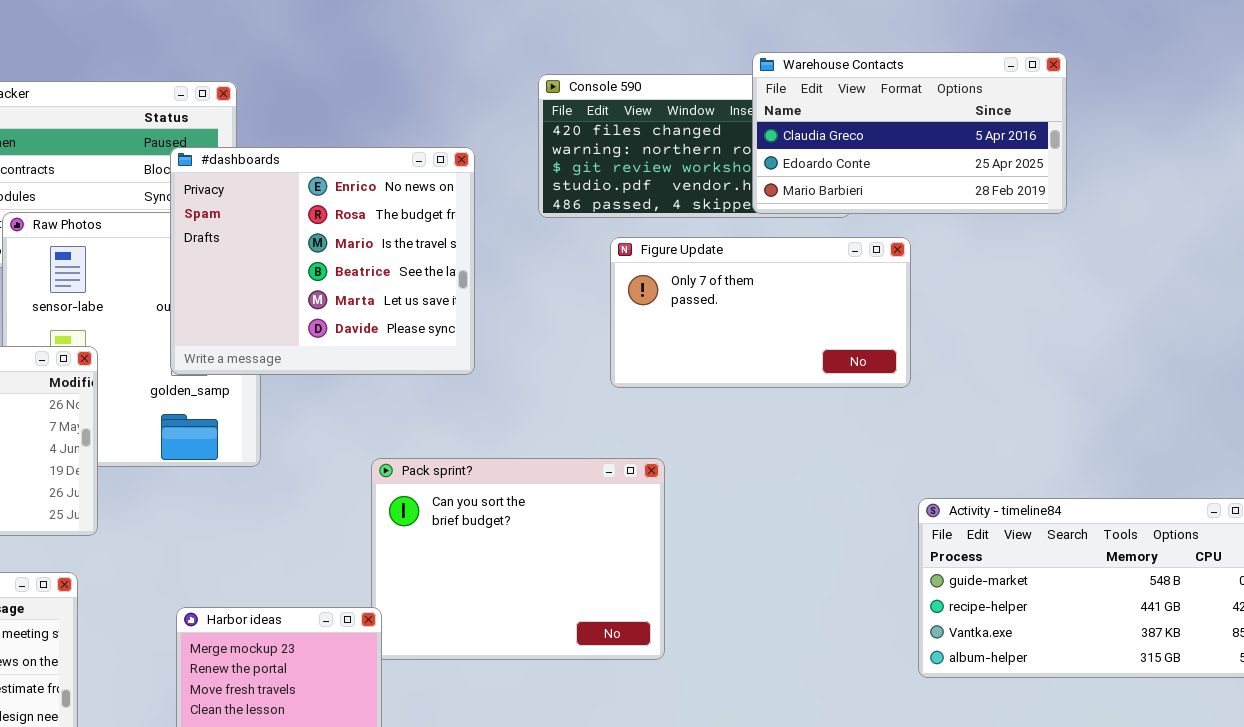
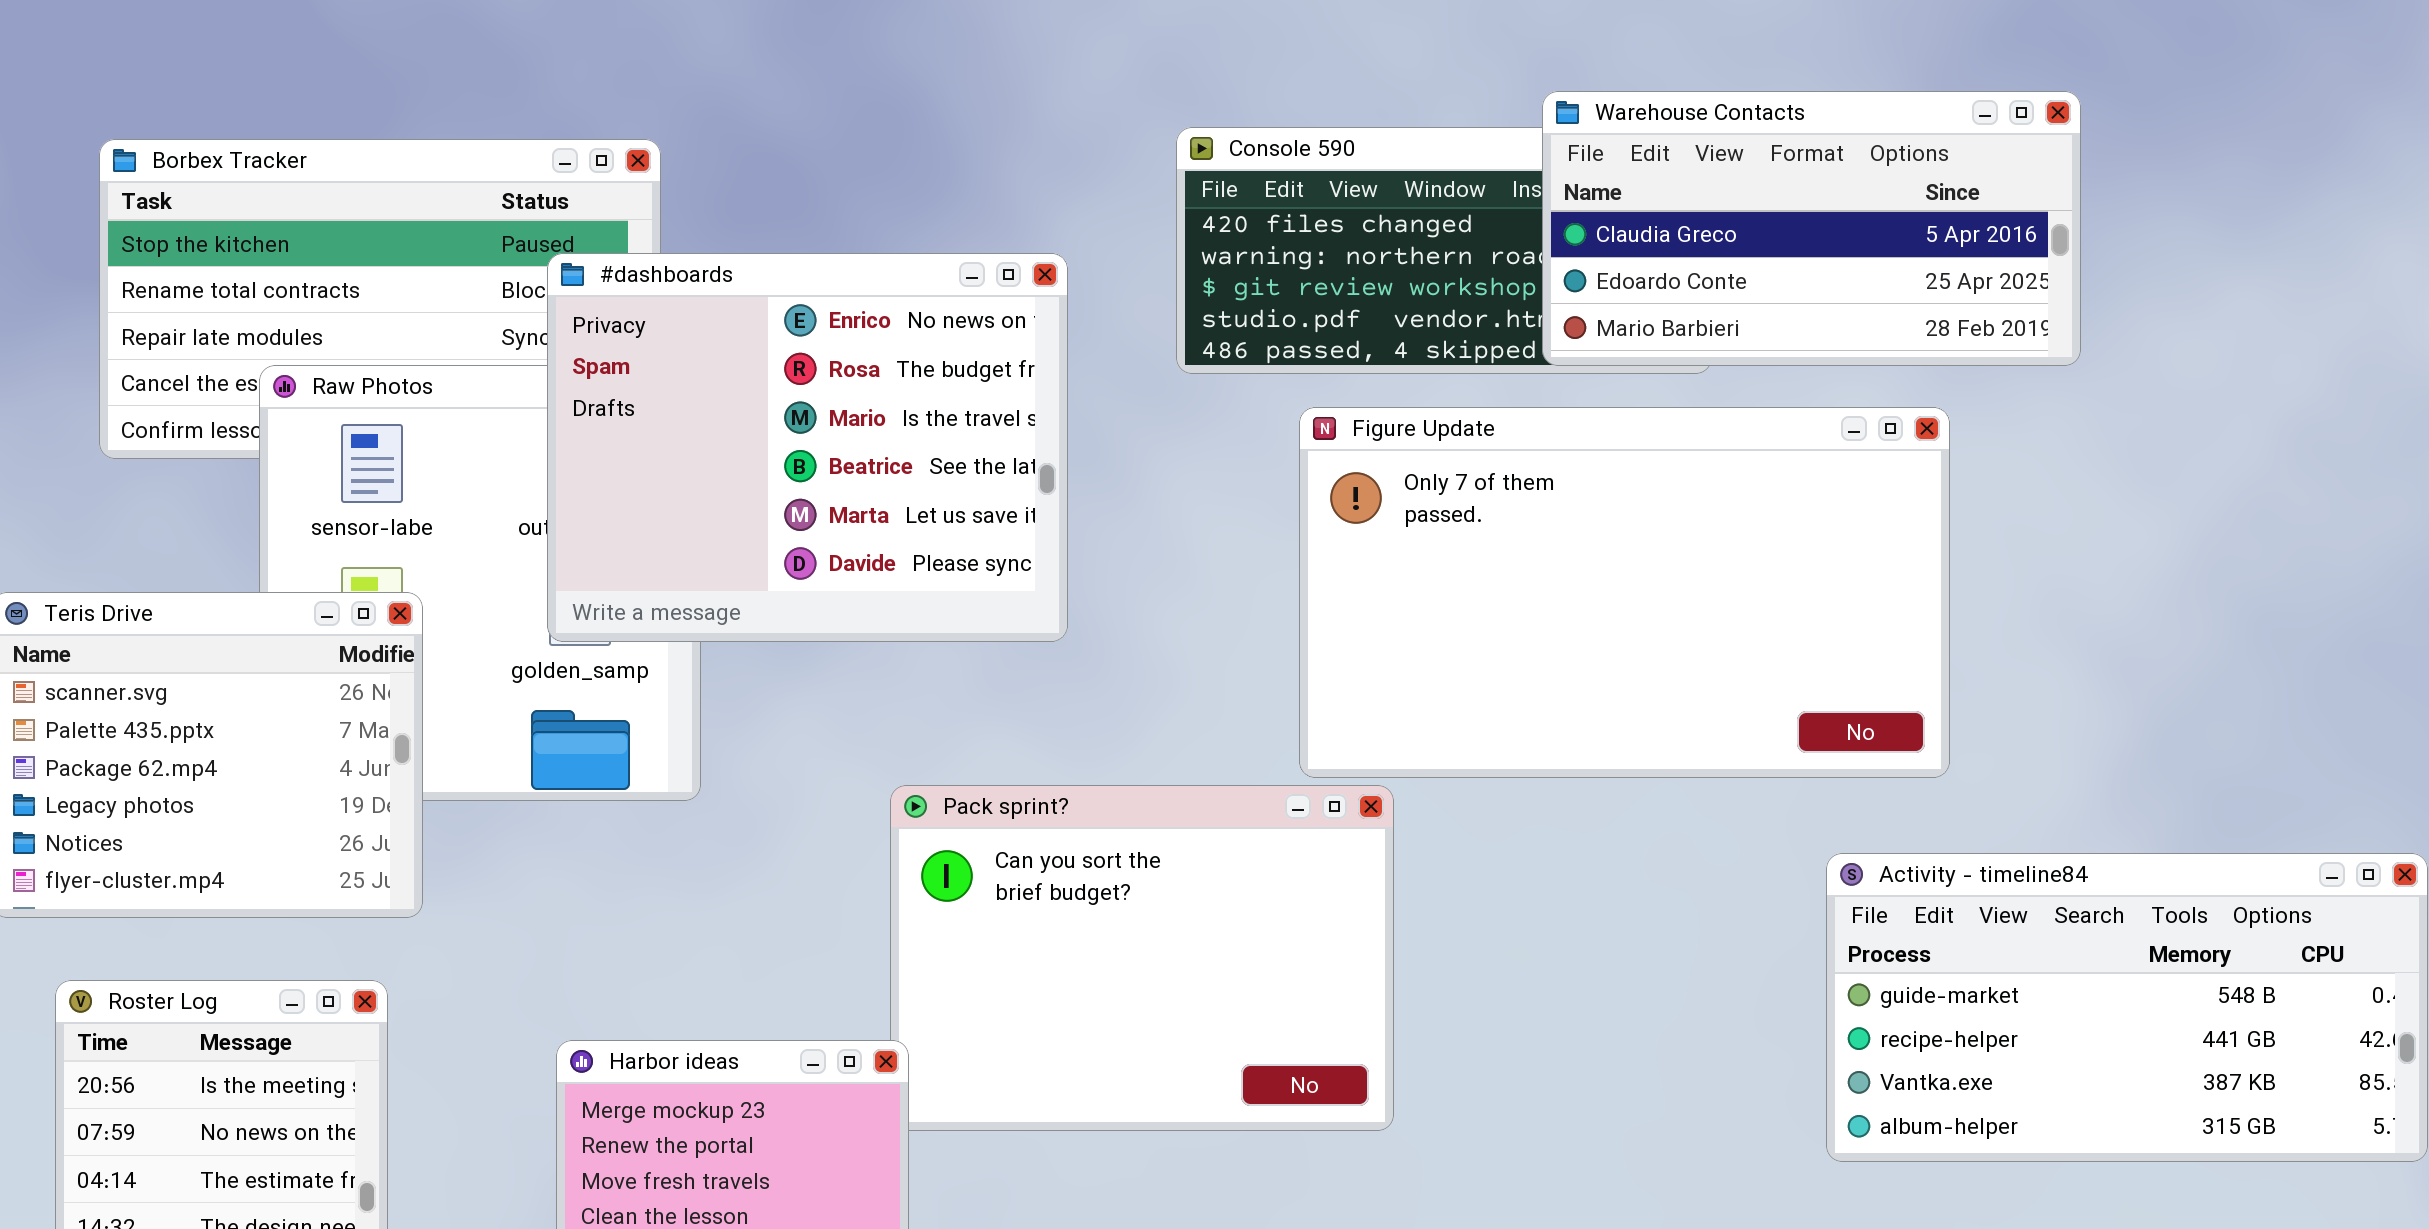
Figure Update: [610,237,911,388] -> [1299,407,1950,778], resized

